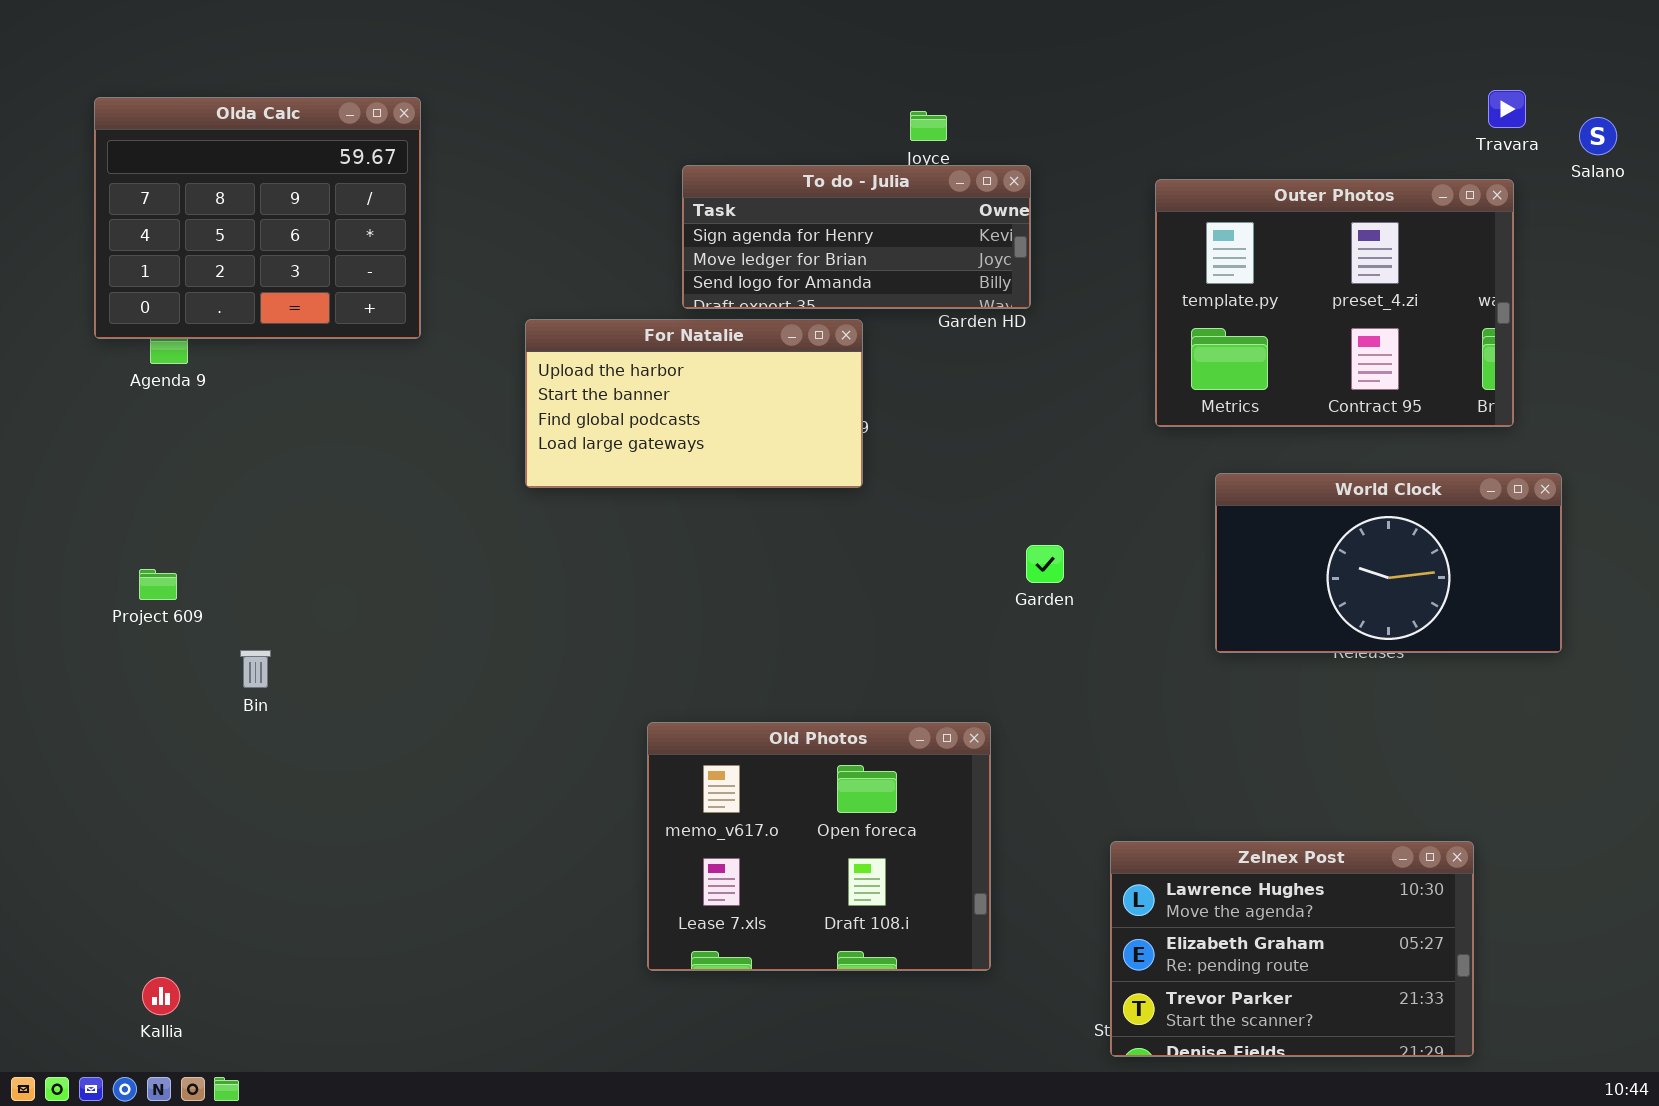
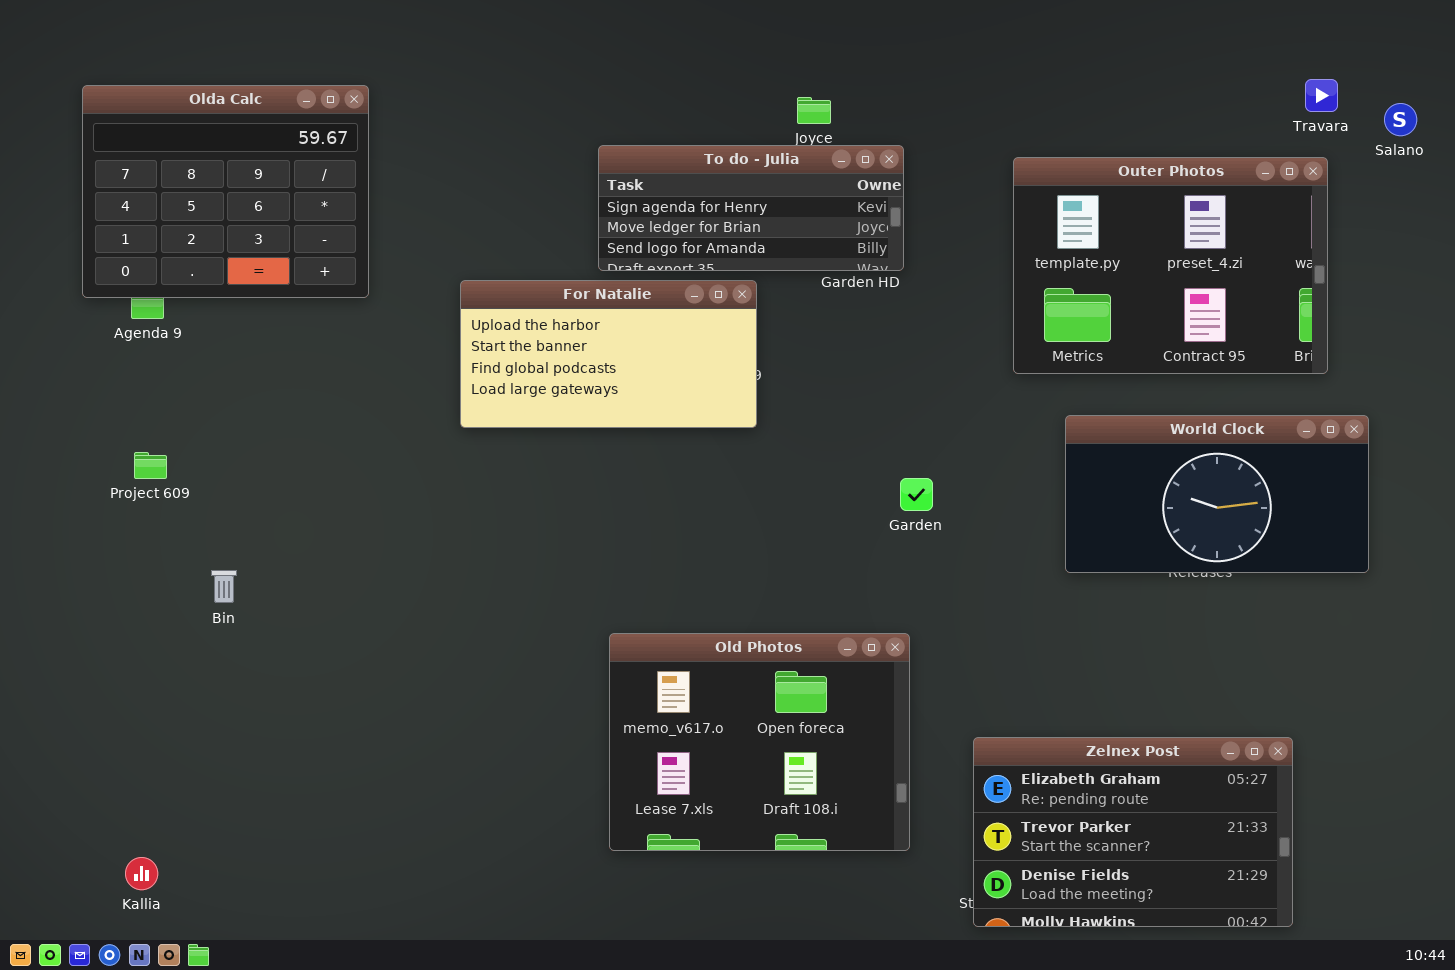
Project 609: [139,569,177,600] -> [134,452,167,479], moved
Old Photos: [647,722,991,971] -> [609,633,910,851], moved
Zelnex Post: [1110,841,1474,1057] -> [973,737,1293,927], scrolled down 1 row

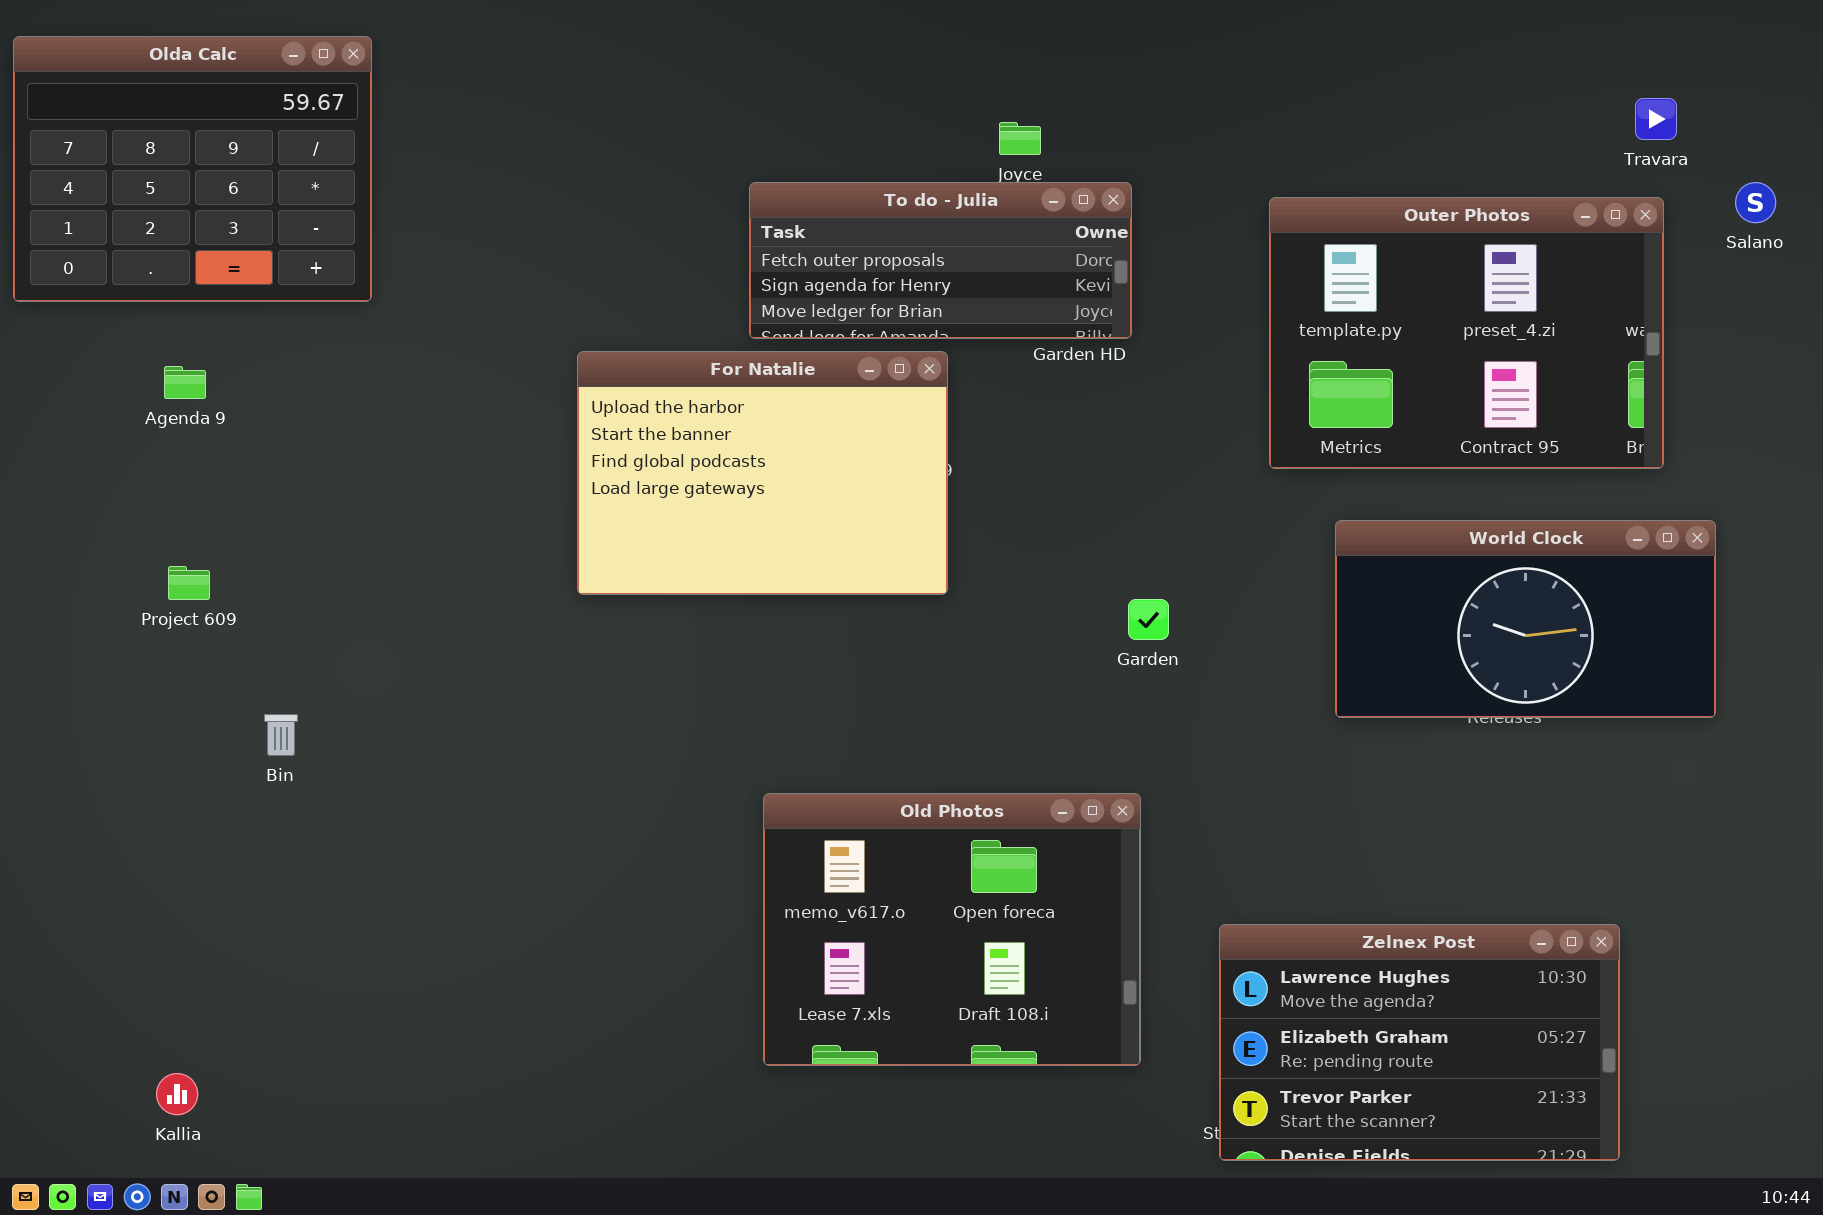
Olda Calc: [82,85,369,298] -> [13,36,372,302], moved
Salano: [1384,103,1417,136] -> [1735,182,1776,223], moved
To do - Julia: [598,145,904,271] -> [749,182,1132,339], scrolled up 1 row
For Natalie: [460,280,757,428] -> [577,351,948,595], resized
Zelnex Post: [973,737,1293,927] -> [1219,924,1620,1161], scrolled up 1 row

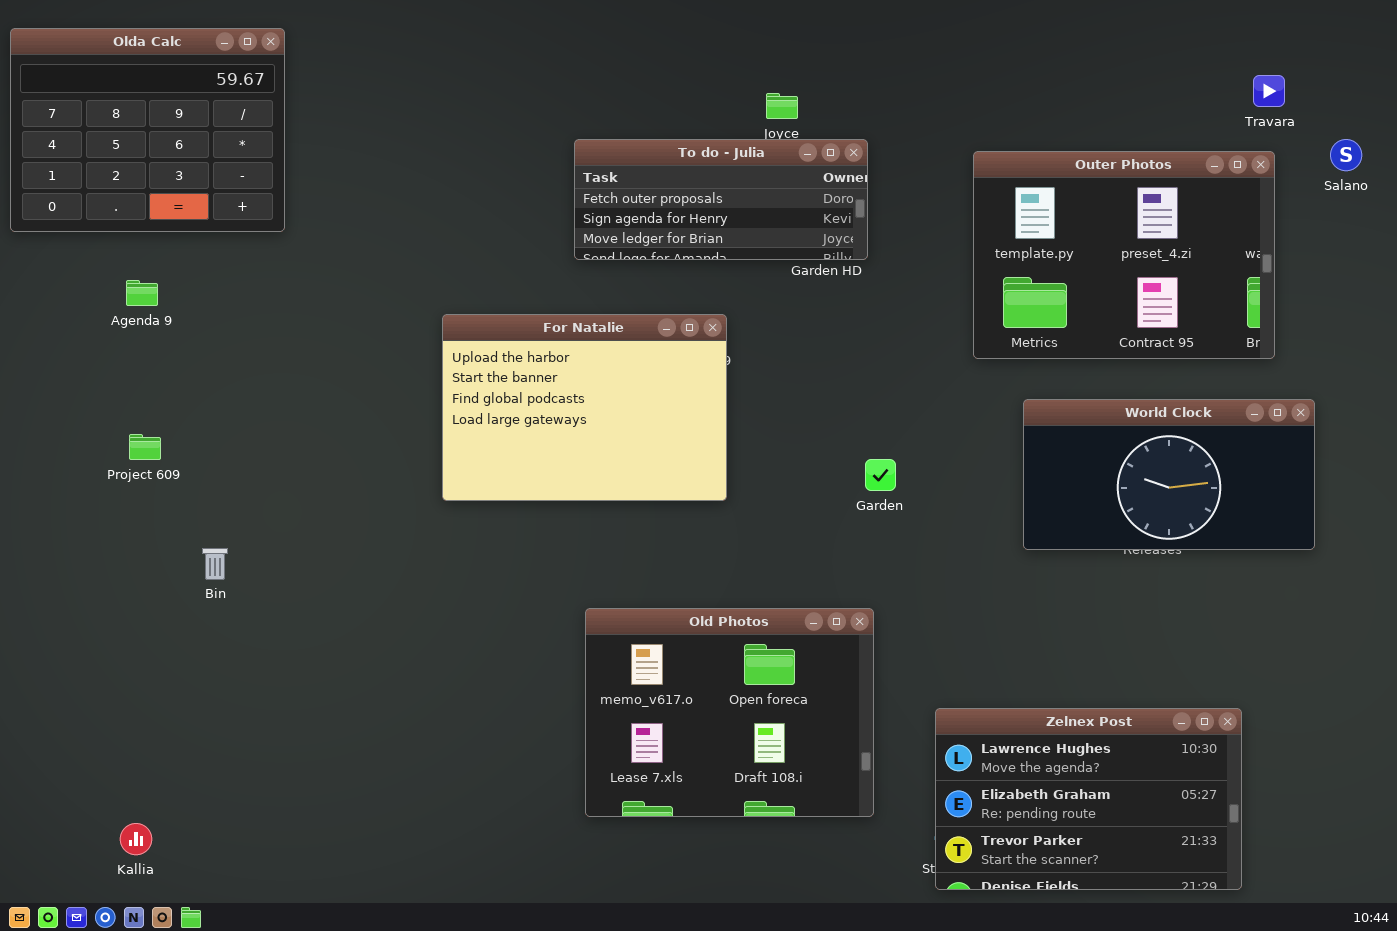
For Natalie: [577,351,948,595] -> [442,314,727,501], moved

